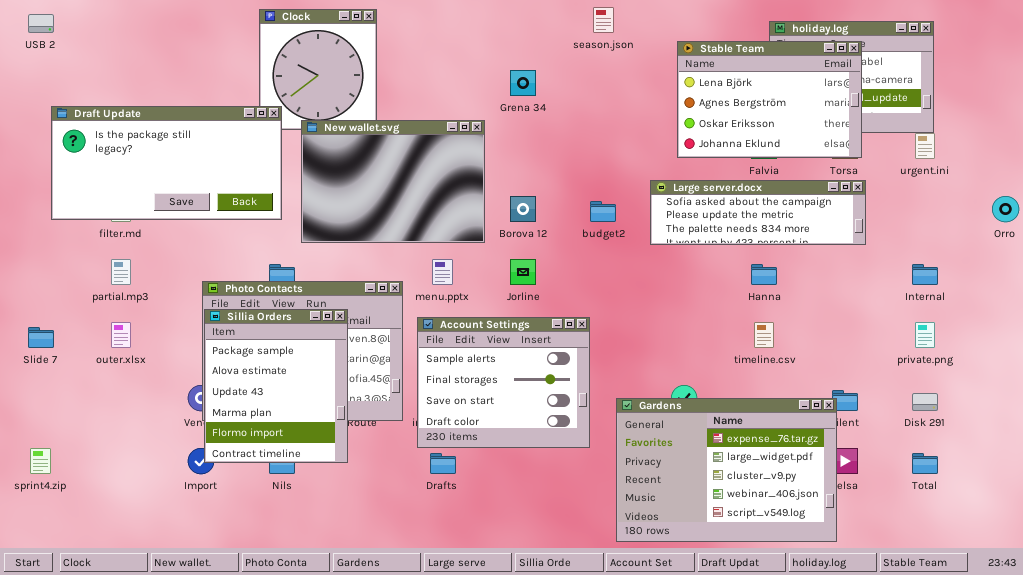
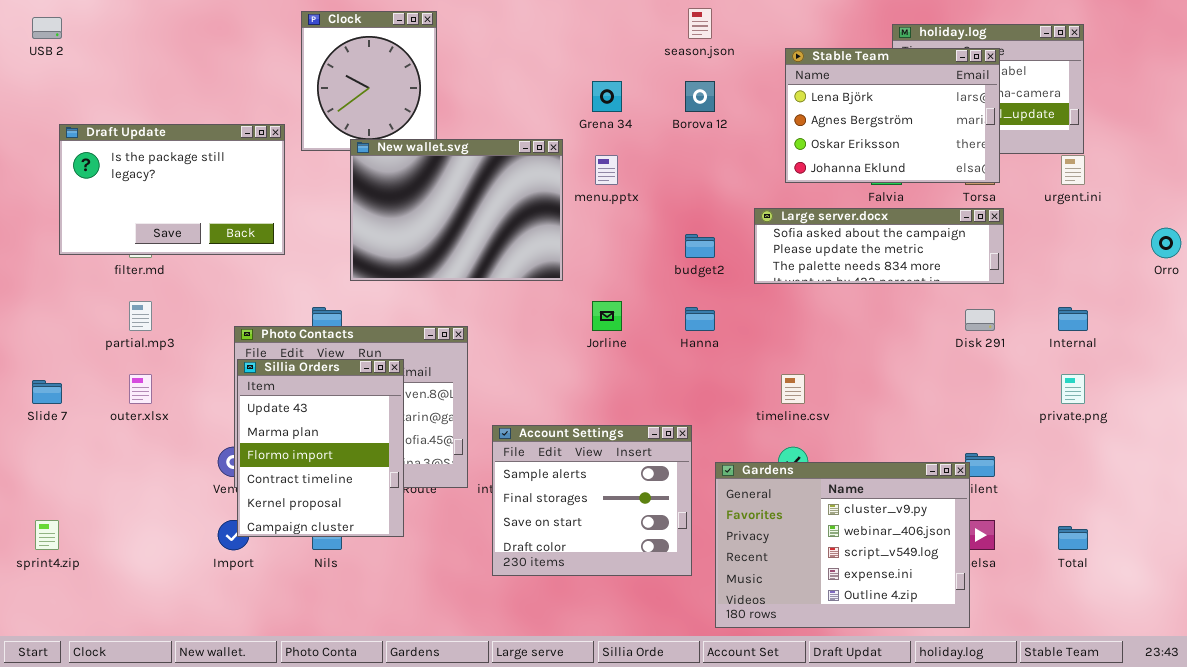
Draft Update: [51,106,282,220] -> [59,124,285,255], resized
Borova 12: [510,196,536,222] -> [685,81,715,112], moved
menu.pptx: [432,259,453,285] -> [595,155,618,185], moved
Hanna: [751,264,777,285] -> [685,307,715,331], moved
Sillia Orders: [204,309,348,463] -> [237,359,404,537], scrolled down 2 rows
Account Settings: [417,317,590,448] -> [492,425,692,576], moved
timeline.csv: [754,322,774,348] -> [781,374,805,404], moved
Disk 291: [912,393,938,411] -> [965,309,995,331], moved
Gardens: [616,398,837,542] -> [715,462,970,628], scrolled down 2 rows

